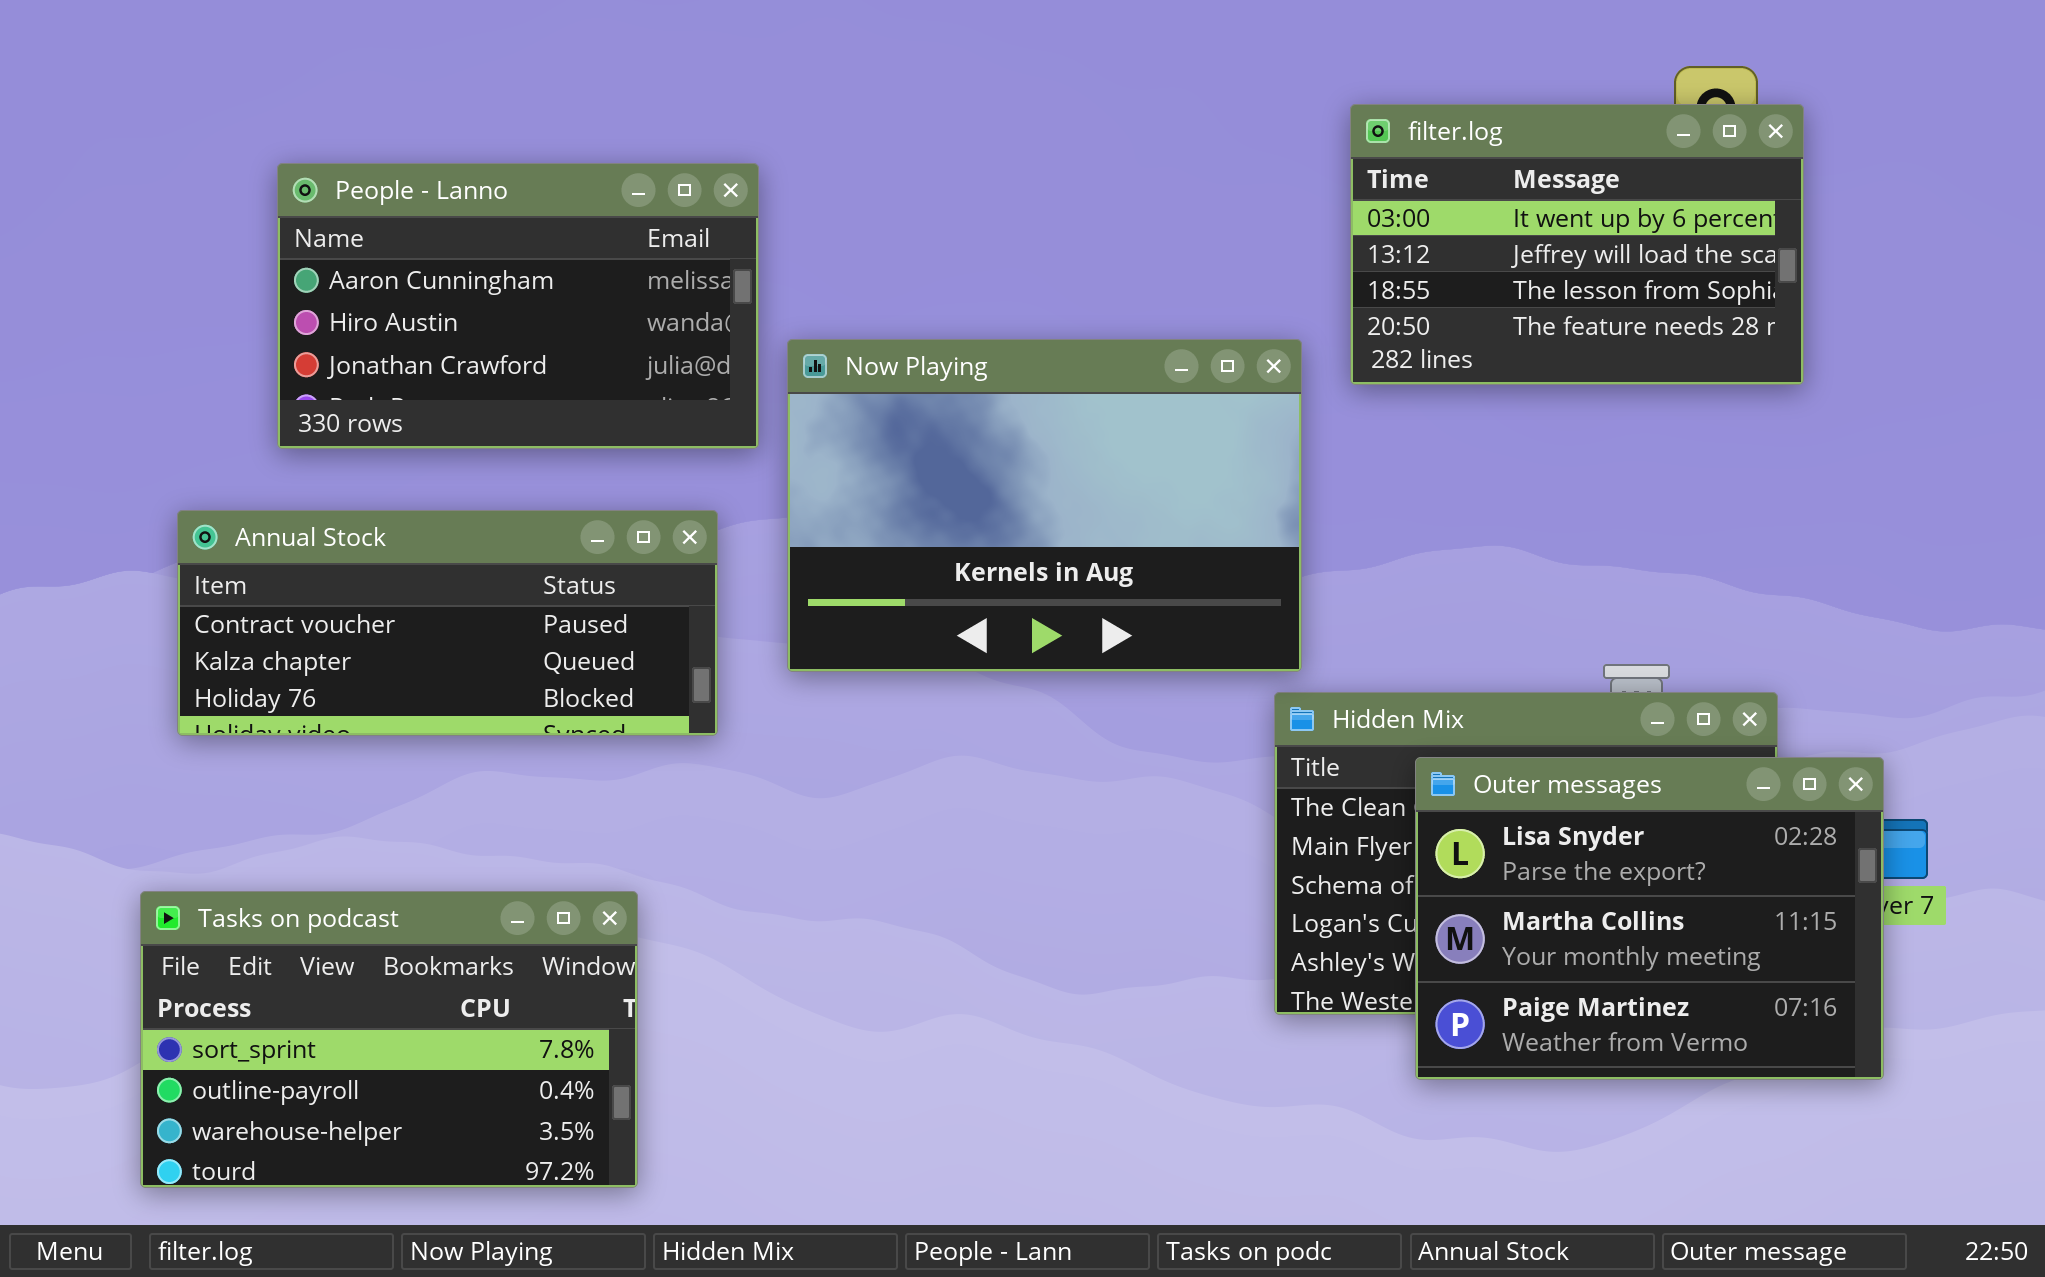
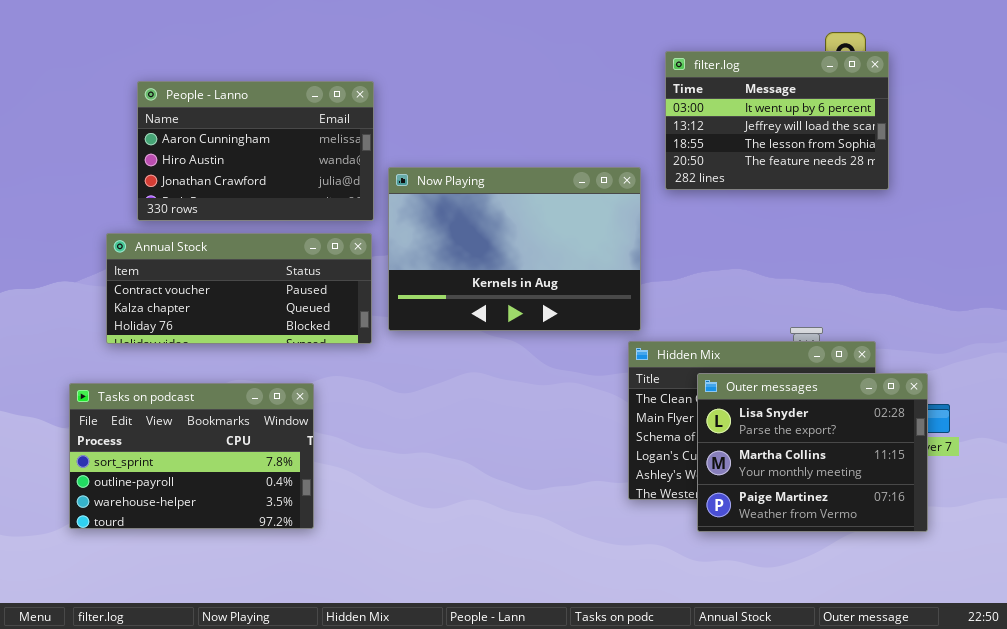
Annual Stock: [177,510,718,736] -> [106,233,372,344], moved
Tasks on podcast: [140,891,638,1188] -> [69,383,314,529], moved

